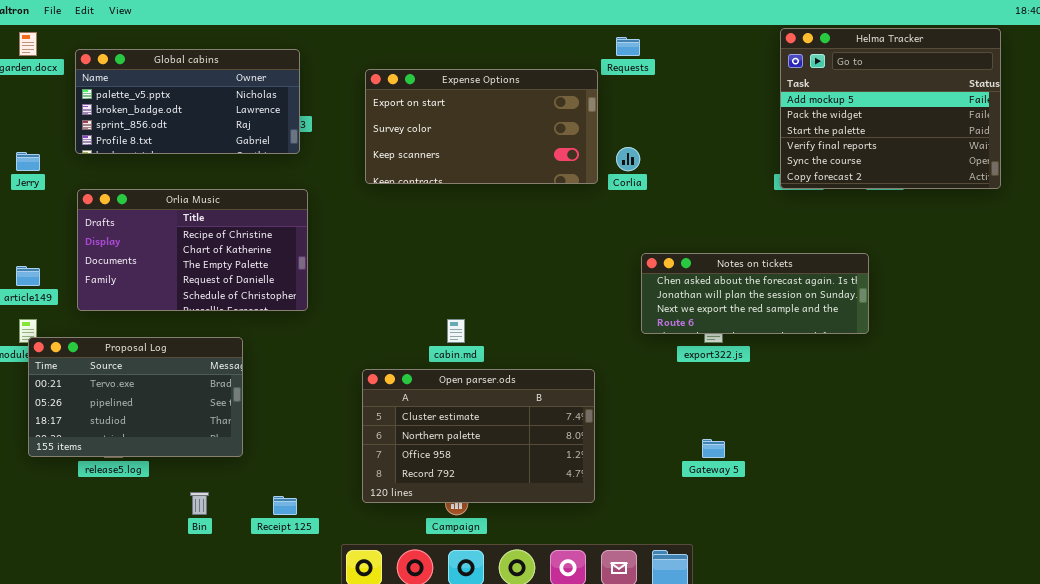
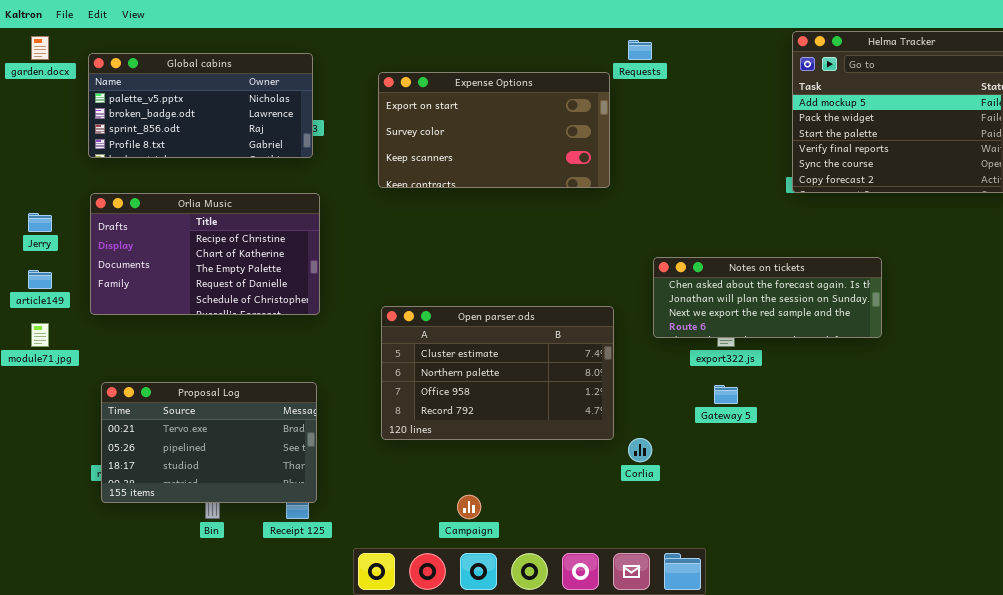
Corlia: [616,147,640,171] -> [628,438,652,462], moved
Jerry: [16,152,40,171] -> [28,213,52,232], moved
Proposal Log: [28,337,243,457] -> [101,382,317,503], moved
Open parser.ods: [362,369,595,503] -> [381,306,614,440], moved
Gateway 5: [702,439,725,458] -> [714,385,738,404], moved

